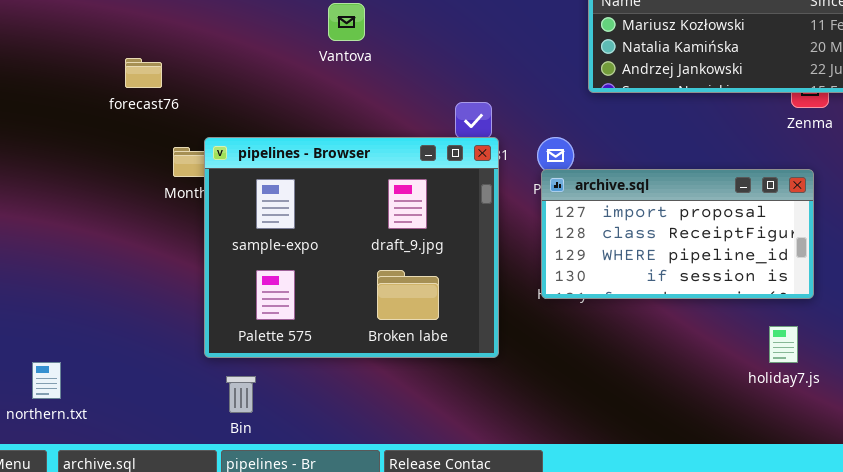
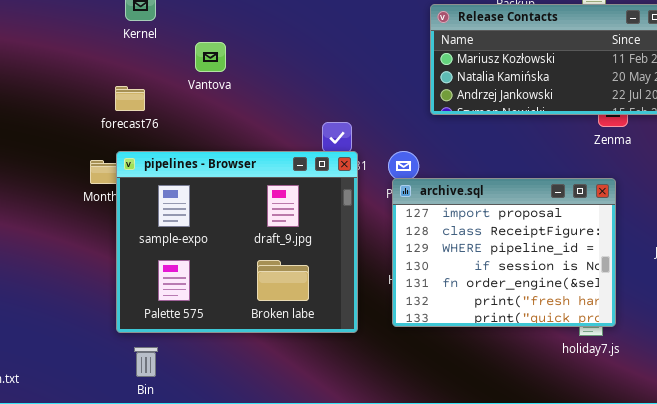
Vantova: [328,3,365,41] -> [195,42,226,72], moved
forecast76: [125,58,162,88] -> [115,86,145,111], moved
archive.sql: [541,169,814,299] -> [392,178,616,327], resized

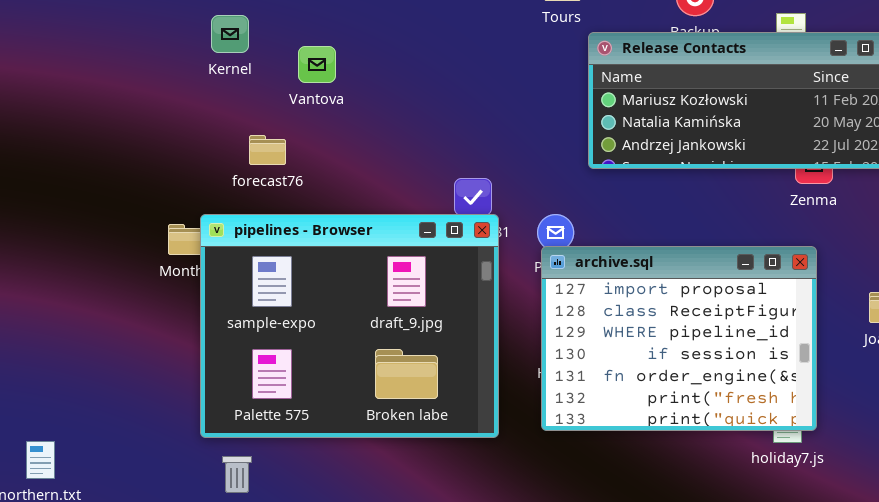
Vantova: [195,42,226,72] -> [298,46,336,83], moved
forecast76: [115,86,145,111] -> [249,135,286,165], moved

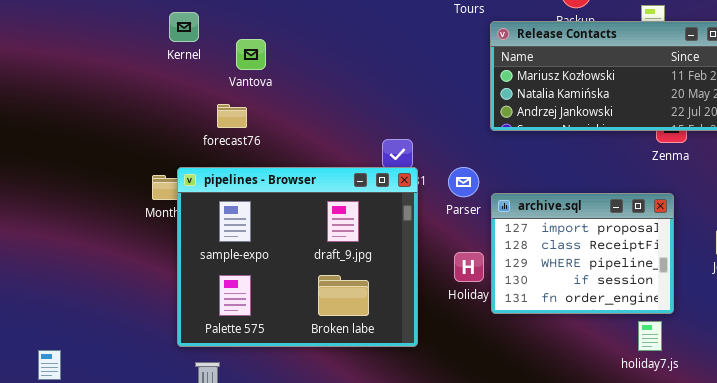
Kernel: [211,15,249,53] -> [169,12,199,42], moved
Vantova: [298,46,336,83] -> [236,39,266,70], moved
archive.sql: [541,246,817,431] -> [491,193,674,314], resized

